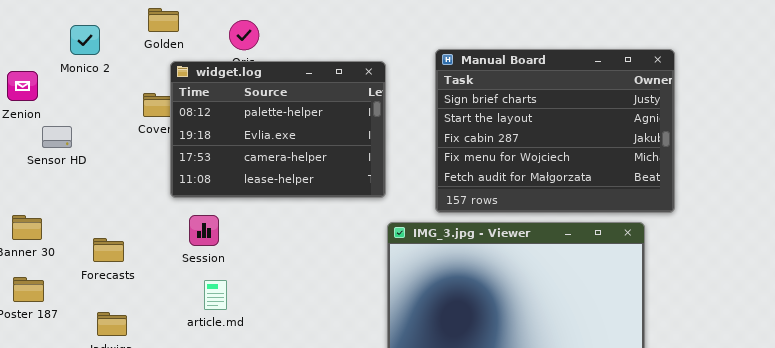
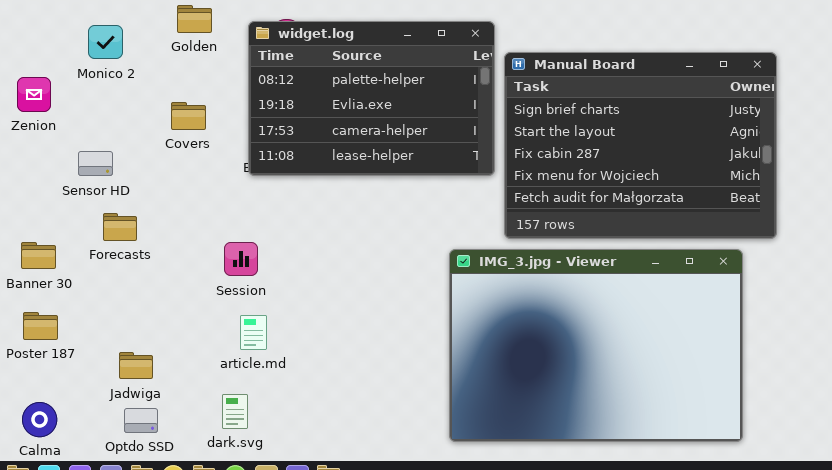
widget.log: [170,61,386,198] -> [248,21,495,176], moved
Sensor HD: [42,126,72,148] -> [78,151,113,176], moved
Forecasts: [93,238,124,262] -> [103,213,137,241], moved

